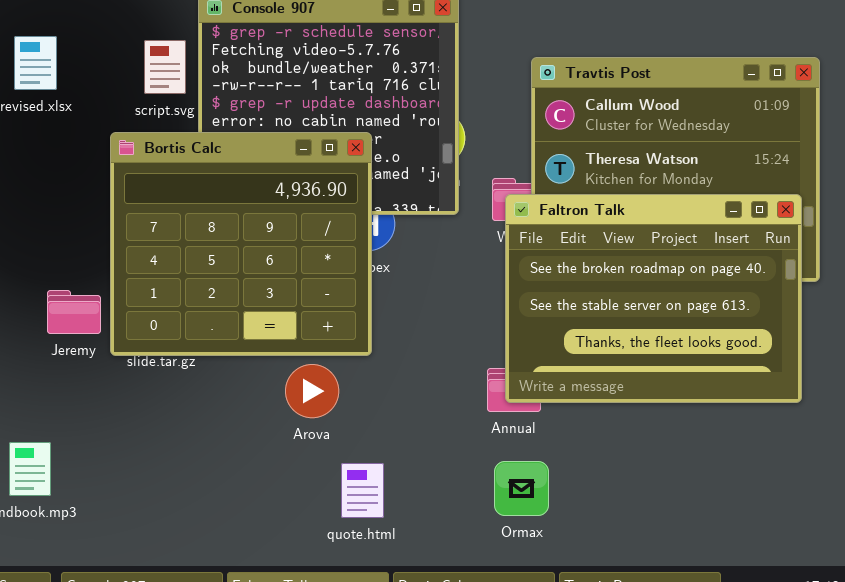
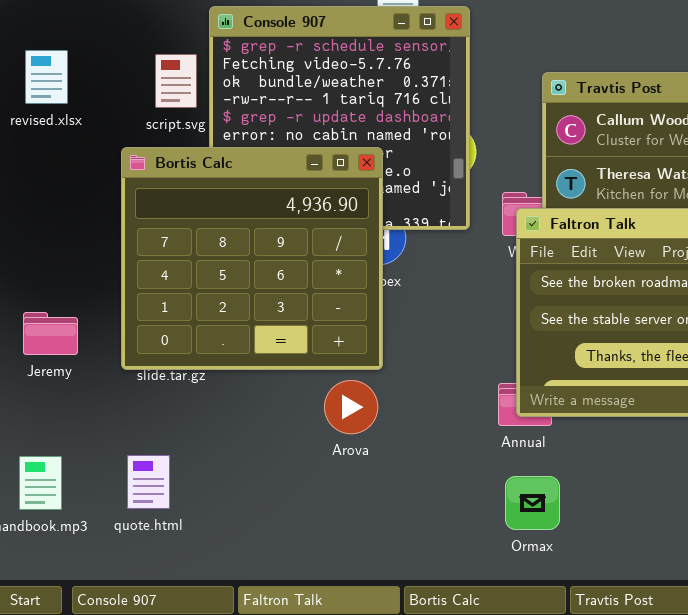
Jeremy: [47,290,101,334] -> [23,312,78,355], moved
Arova: [285,364,339,418] -> [324,380,378,434], moved
quote.html: [341,463,384,518] -> [127,455,170,509], moved

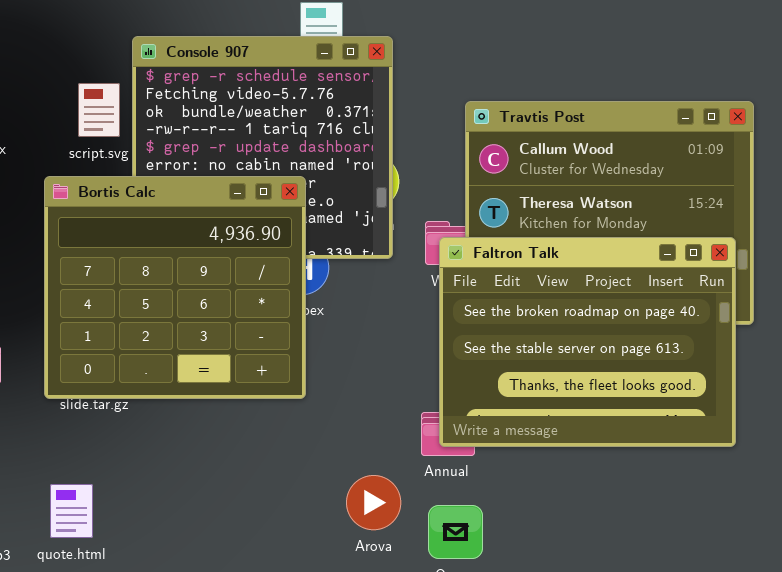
Arova: [324,380,378,434] -> [346,475,401,530], moved

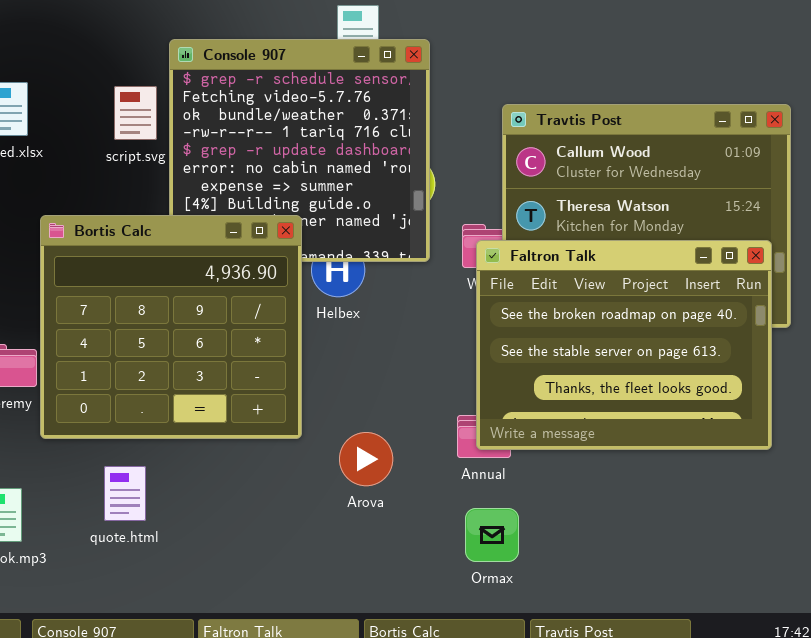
Bortis Calc: [44,176,306,399] -> [40,215,302,439], moved
Arova: [346,475,401,530] -> [339,432,393,486], moved
quote.html: [50,484,93,538] -> [104,466,146,521], moved

